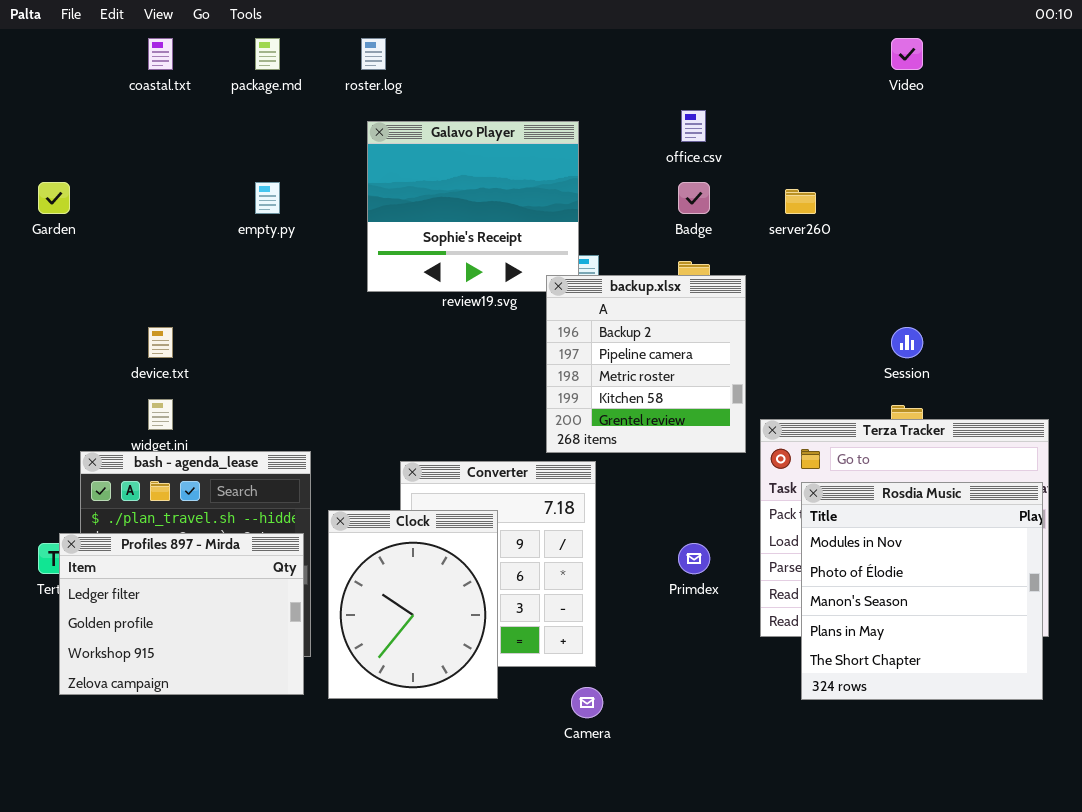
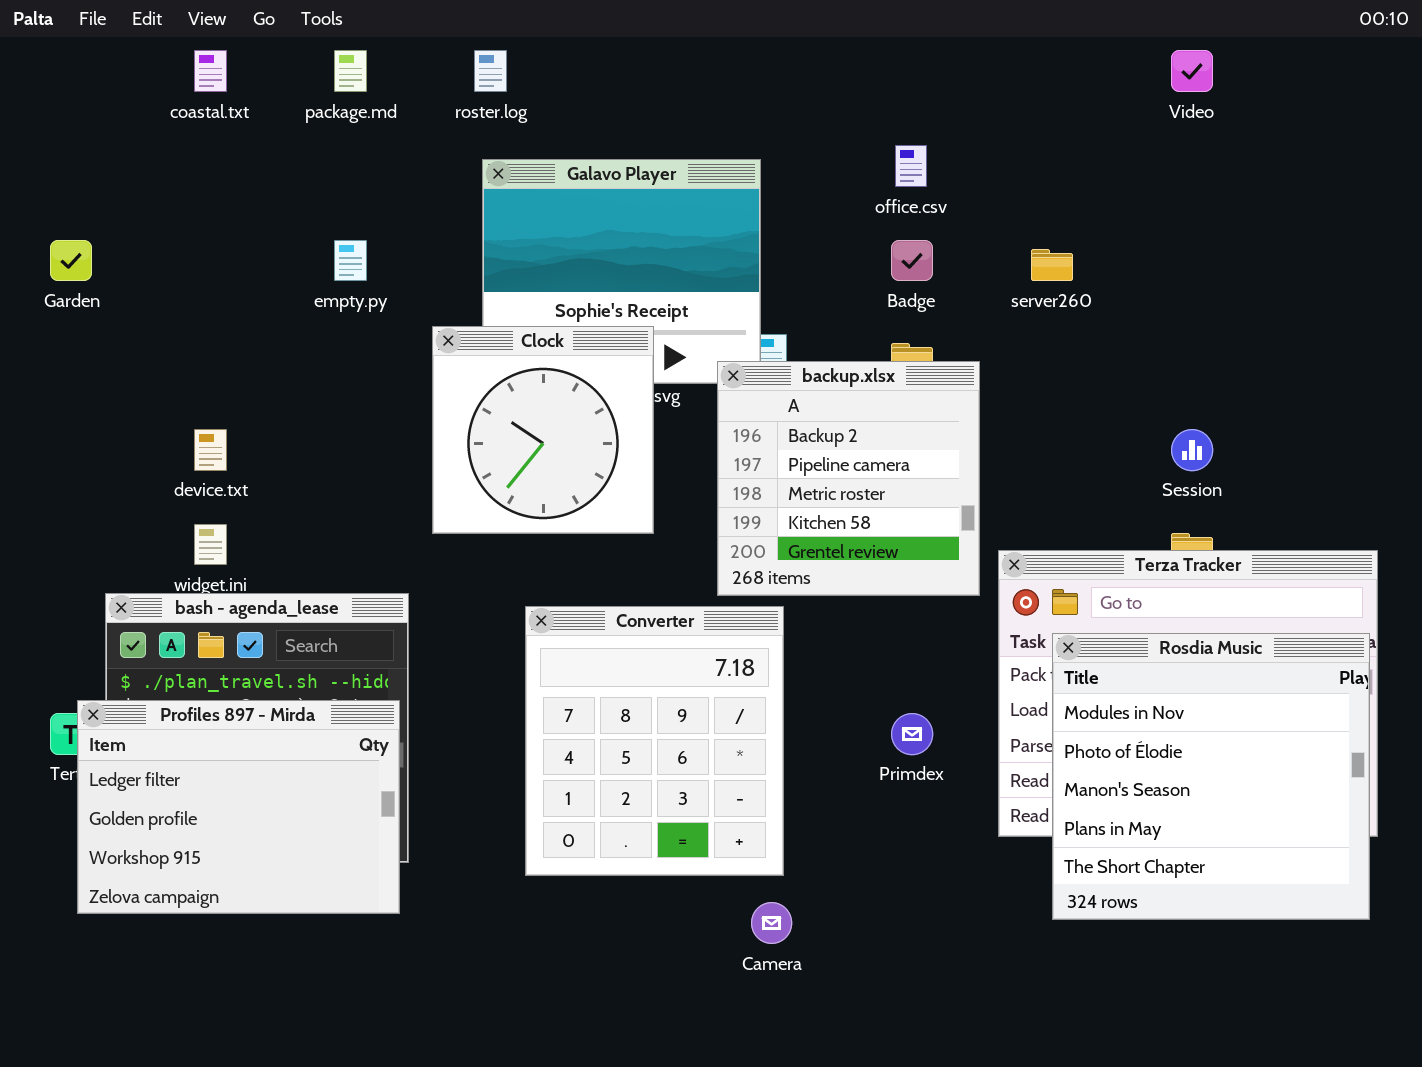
Clock: [328,510,498,699] -> [432,326,654,534], moved, resized

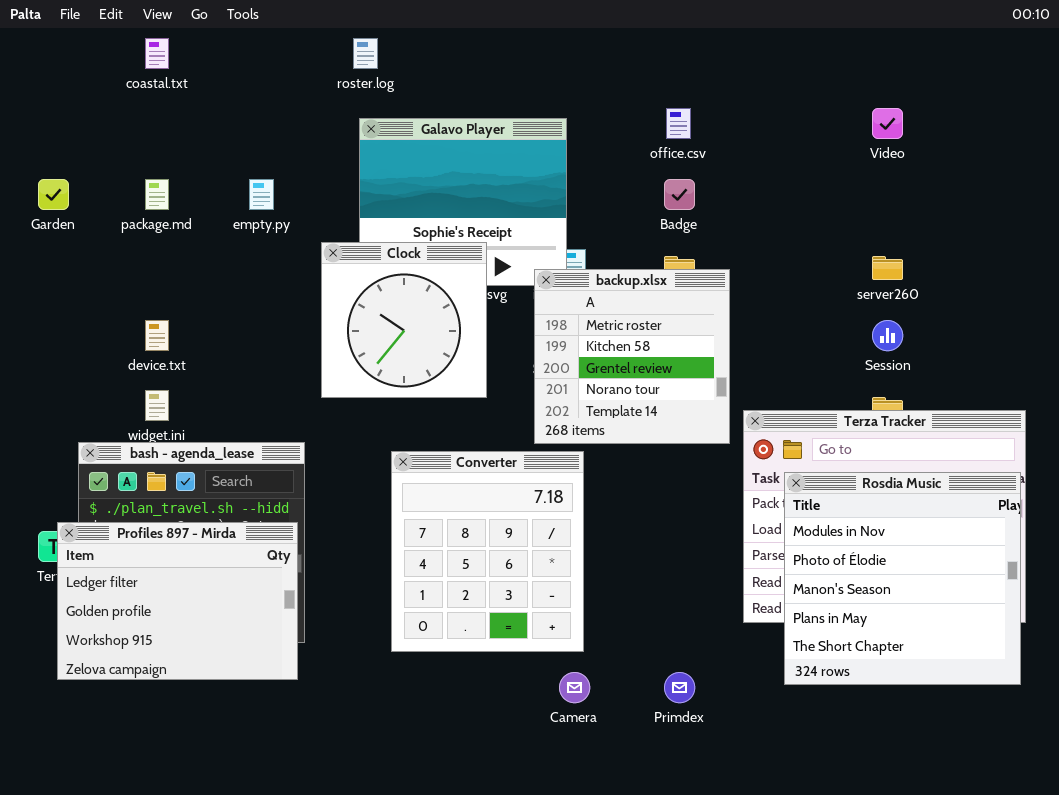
package.md: [334,50,367,92] -> [145,179,169,210], moved
Video: [1171,50,1213,92] -> [872,108,903,139], moved
server260: [1031,249,1073,281] -> [872,256,903,280], moved
backup.xlsx: [717,361,980,596] -> [534,269,730,444], scrolled down 2 rows
Primdex: [891,713,933,755] -> [664,672,695,703], moved

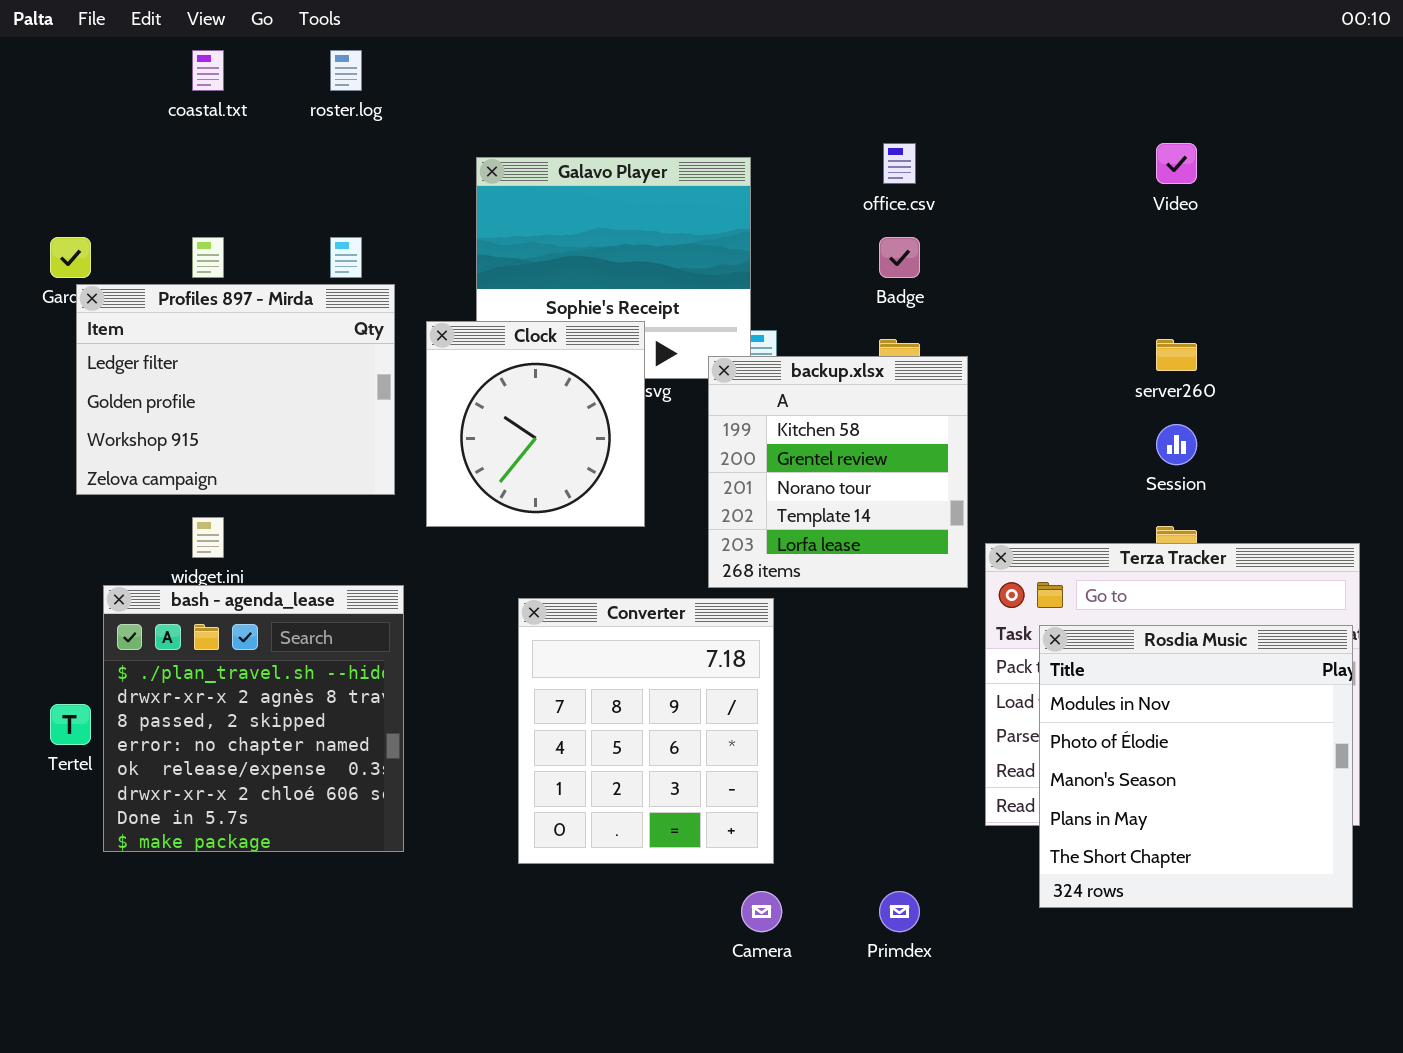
roster.log: [353,38,378,69] -> [330,50,362,91], moved
backup.xlsx: [534,269,730,444] -> [708,356,968,588], scrolled down 1 row
Profiles 897 - Mirda: [57,522,298,680] -> [76,284,395,495], moved

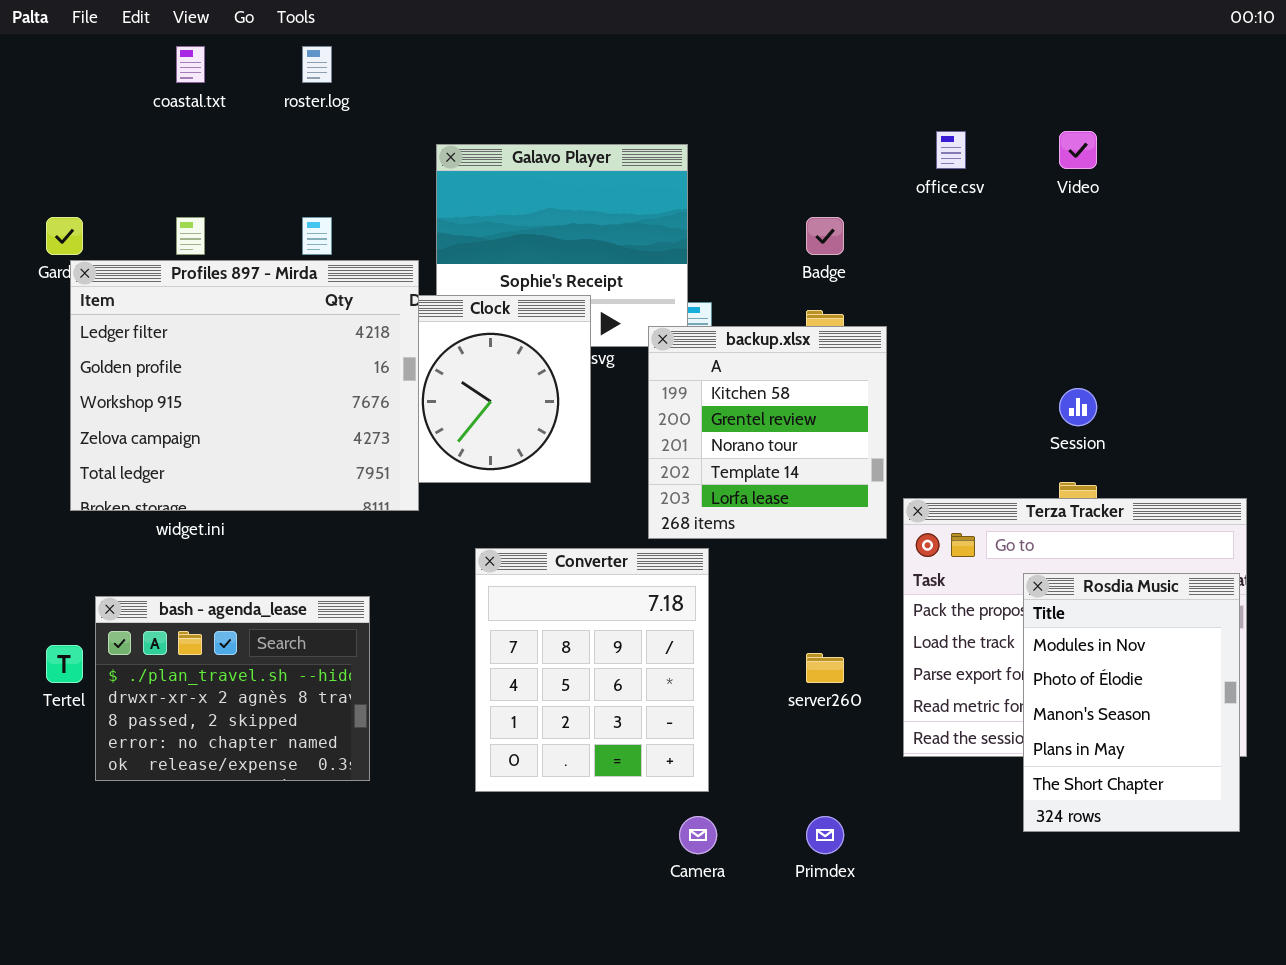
office.csv: [883,143,916,184] -> [936,131,966,169], moved
Profiles 897 - Mirda: [76,284,395,495] -> [70,260,419,511], resized
server260: [1156,339,1197,371] -> [806,653,844,683], moved
bash - agenda_lease: [103,585,404,852] -> [95,596,370,781], resized
Rosdia Music: [1039,625,1353,908] -> [1023,573,1240,832], resized

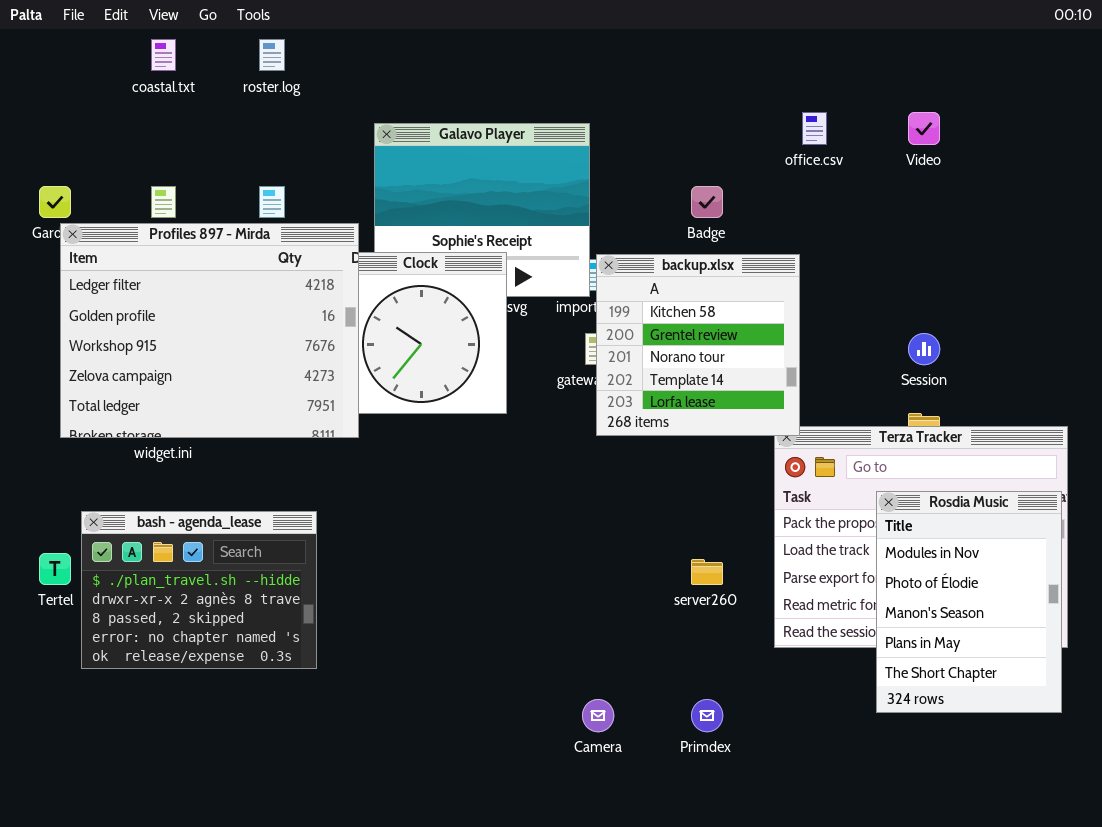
backup.xlsx: [648,326,887,539] -> [596,254,800,436], moved
Converter: [475,548,709,792] -> none, closed

